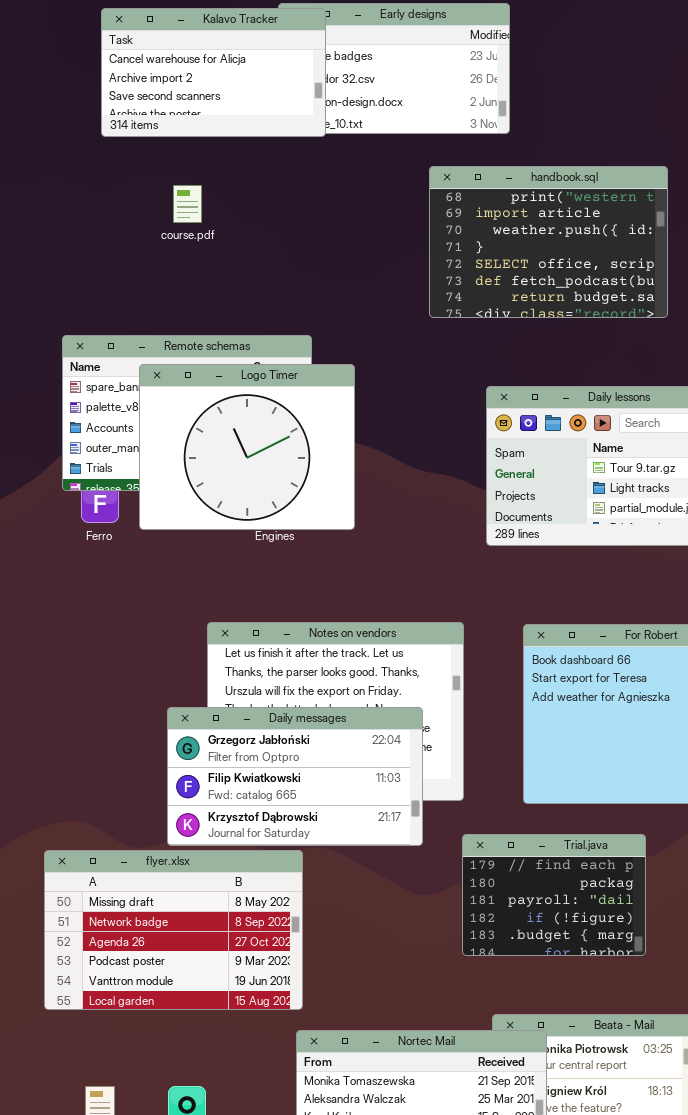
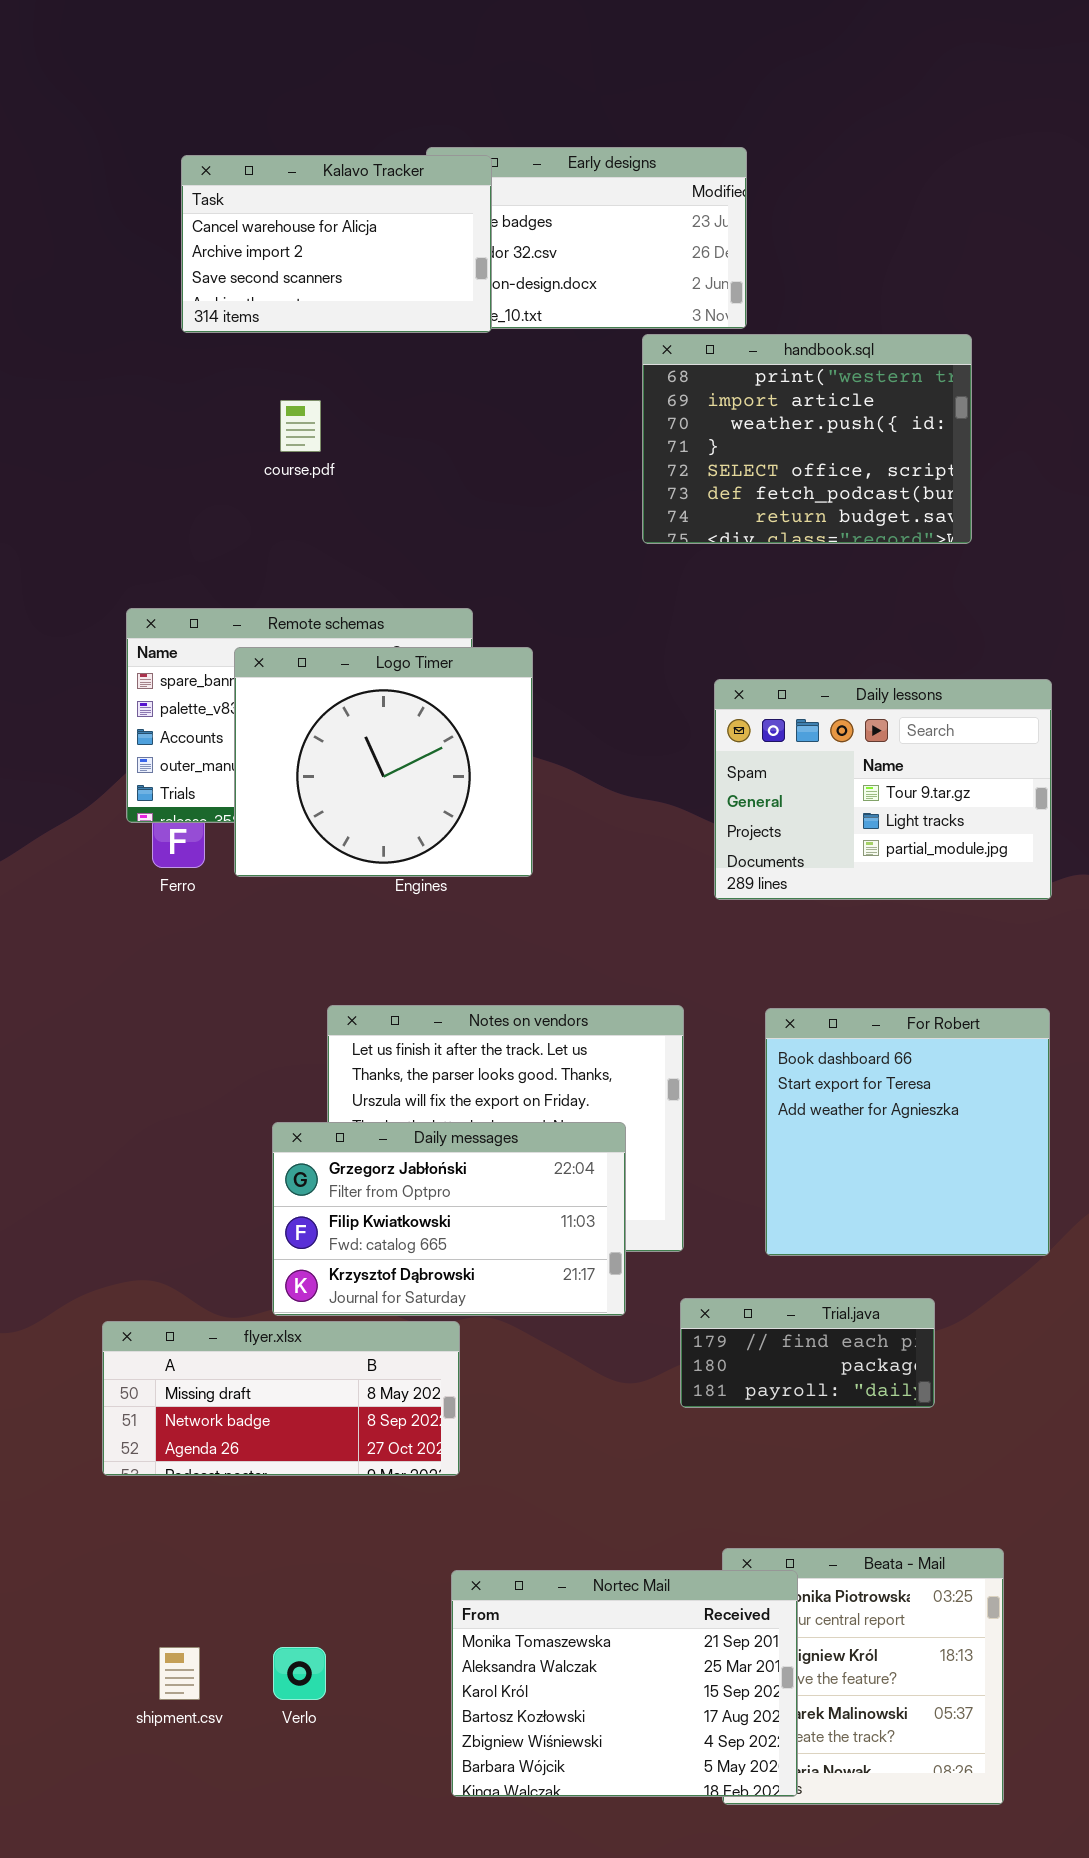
handbook.sql: [429,166,668,318] -> [642,334,972,544], moved
Trial.java: [462,834,646,956] -> [680,1298,935,1408], resized
flyer.xlsx: [44,850,303,1010] -> [102,1321,460,1476], resized

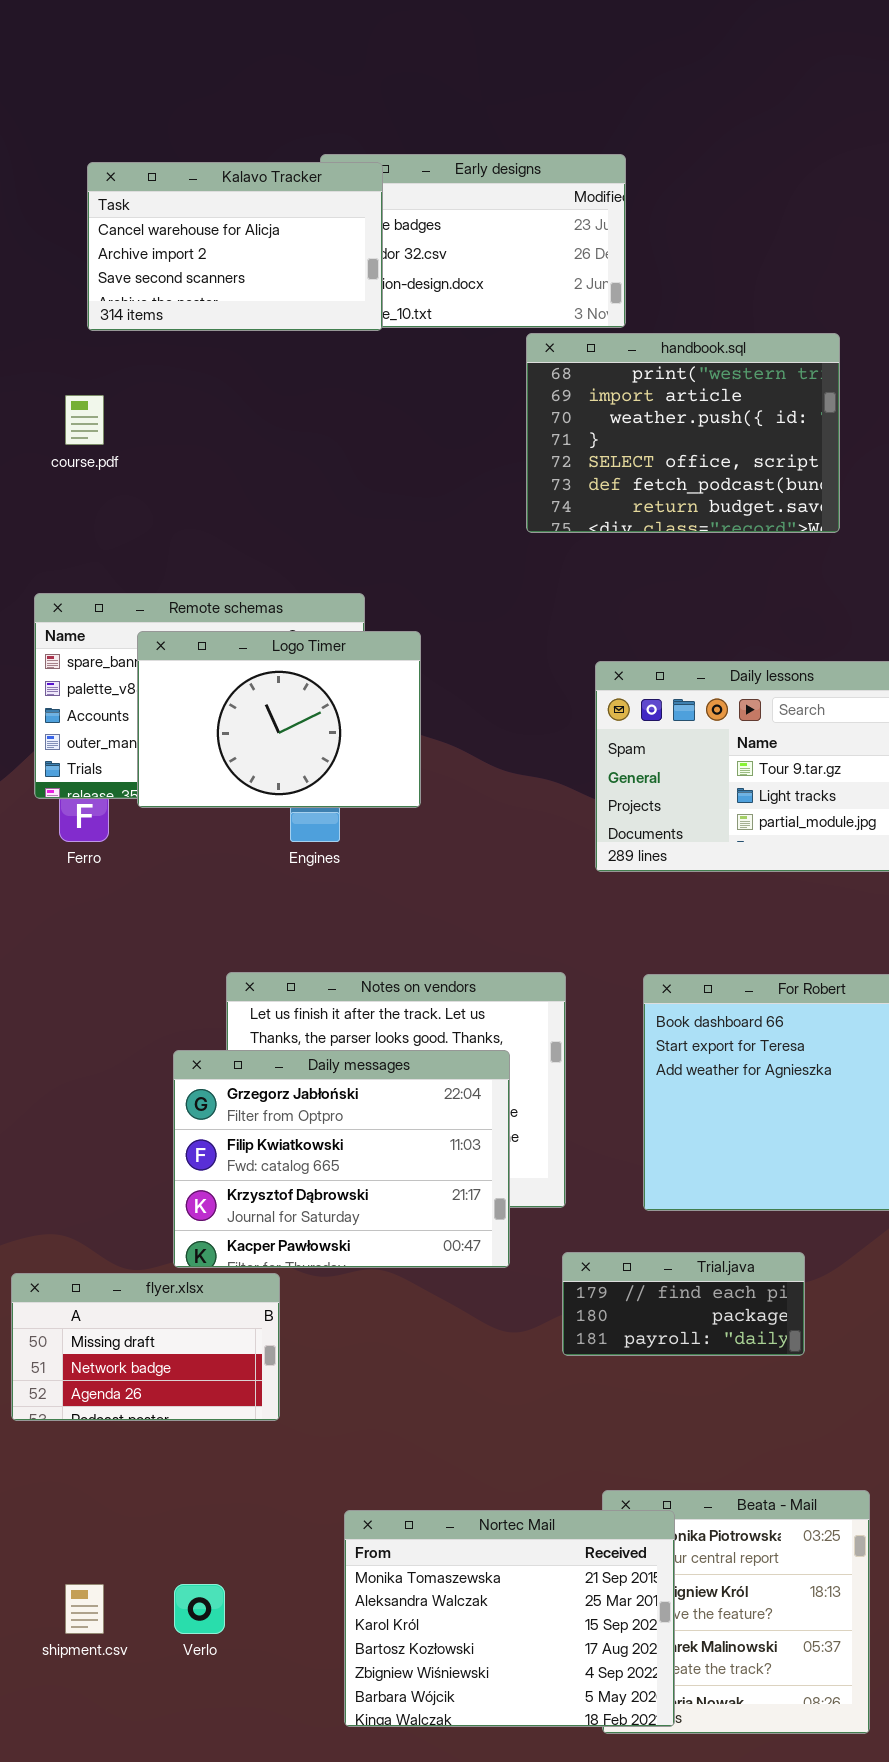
course.pdf: [280,400,321,452] -> [65,395,104,445], moved
Logo Timer: [234,647,533,877] -> [137,631,421,808], resized
Daily messages: [272,1122,626,1316] -> [173,1050,510,1268], resized
flyer.xlsx: [102,1321,460,1476] -> [11,1273,280,1421], resized

